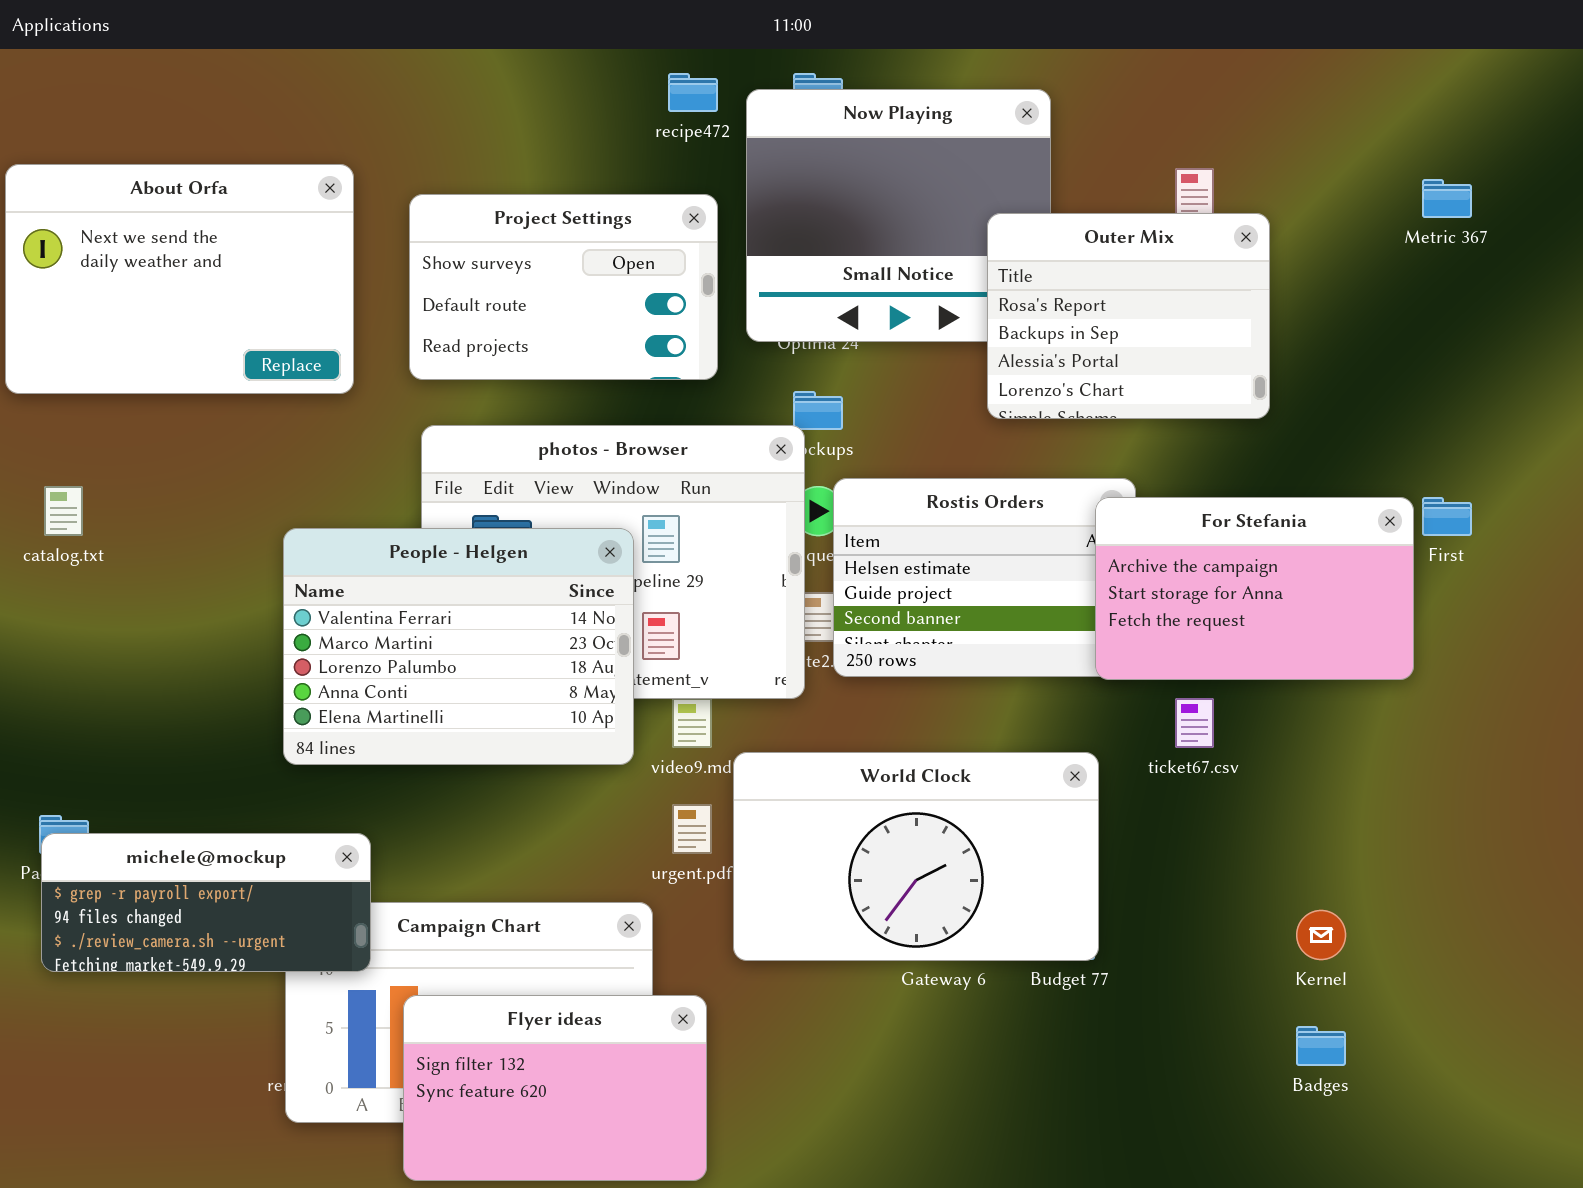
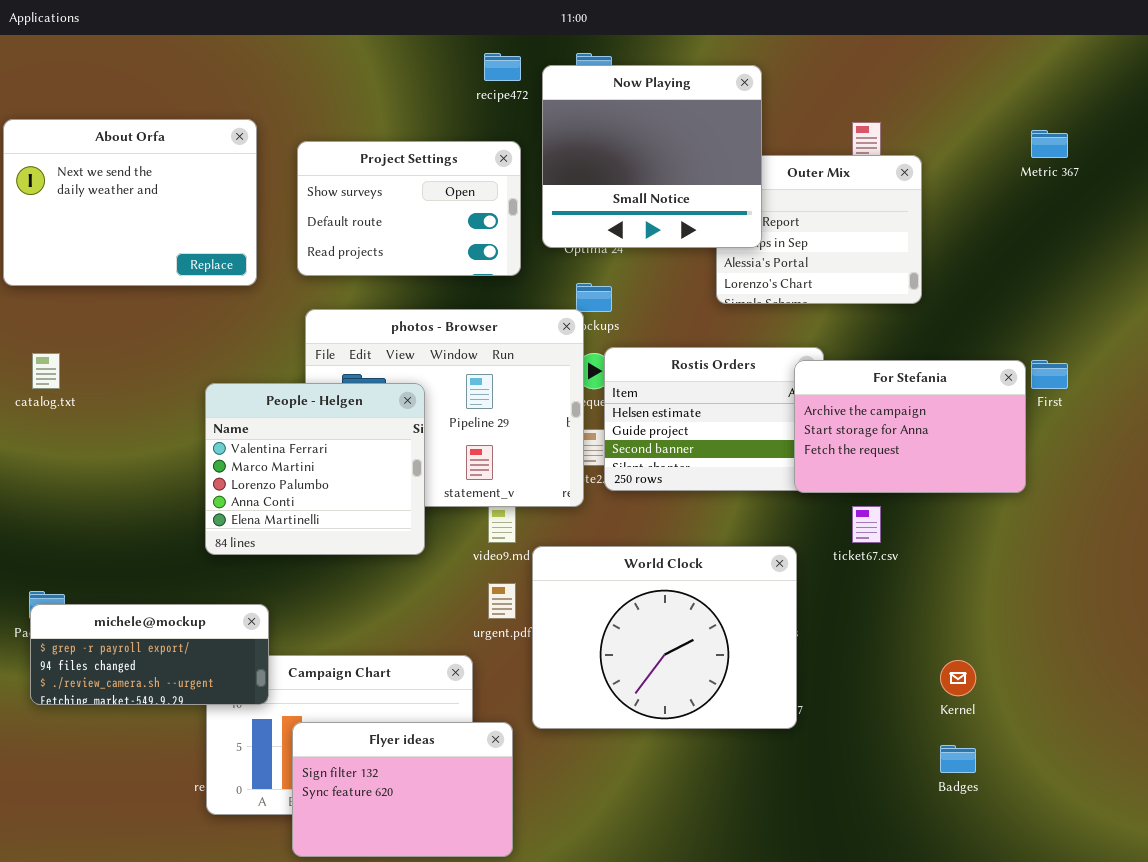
Now Playing: [746,89,1051,342] -> [542,65,762,248], raised
People - Helgen: [283,528,634,765] -> [205,383,425,555], resized
World Clock: [733,752,1099,961] -> [532,546,797,729], resized

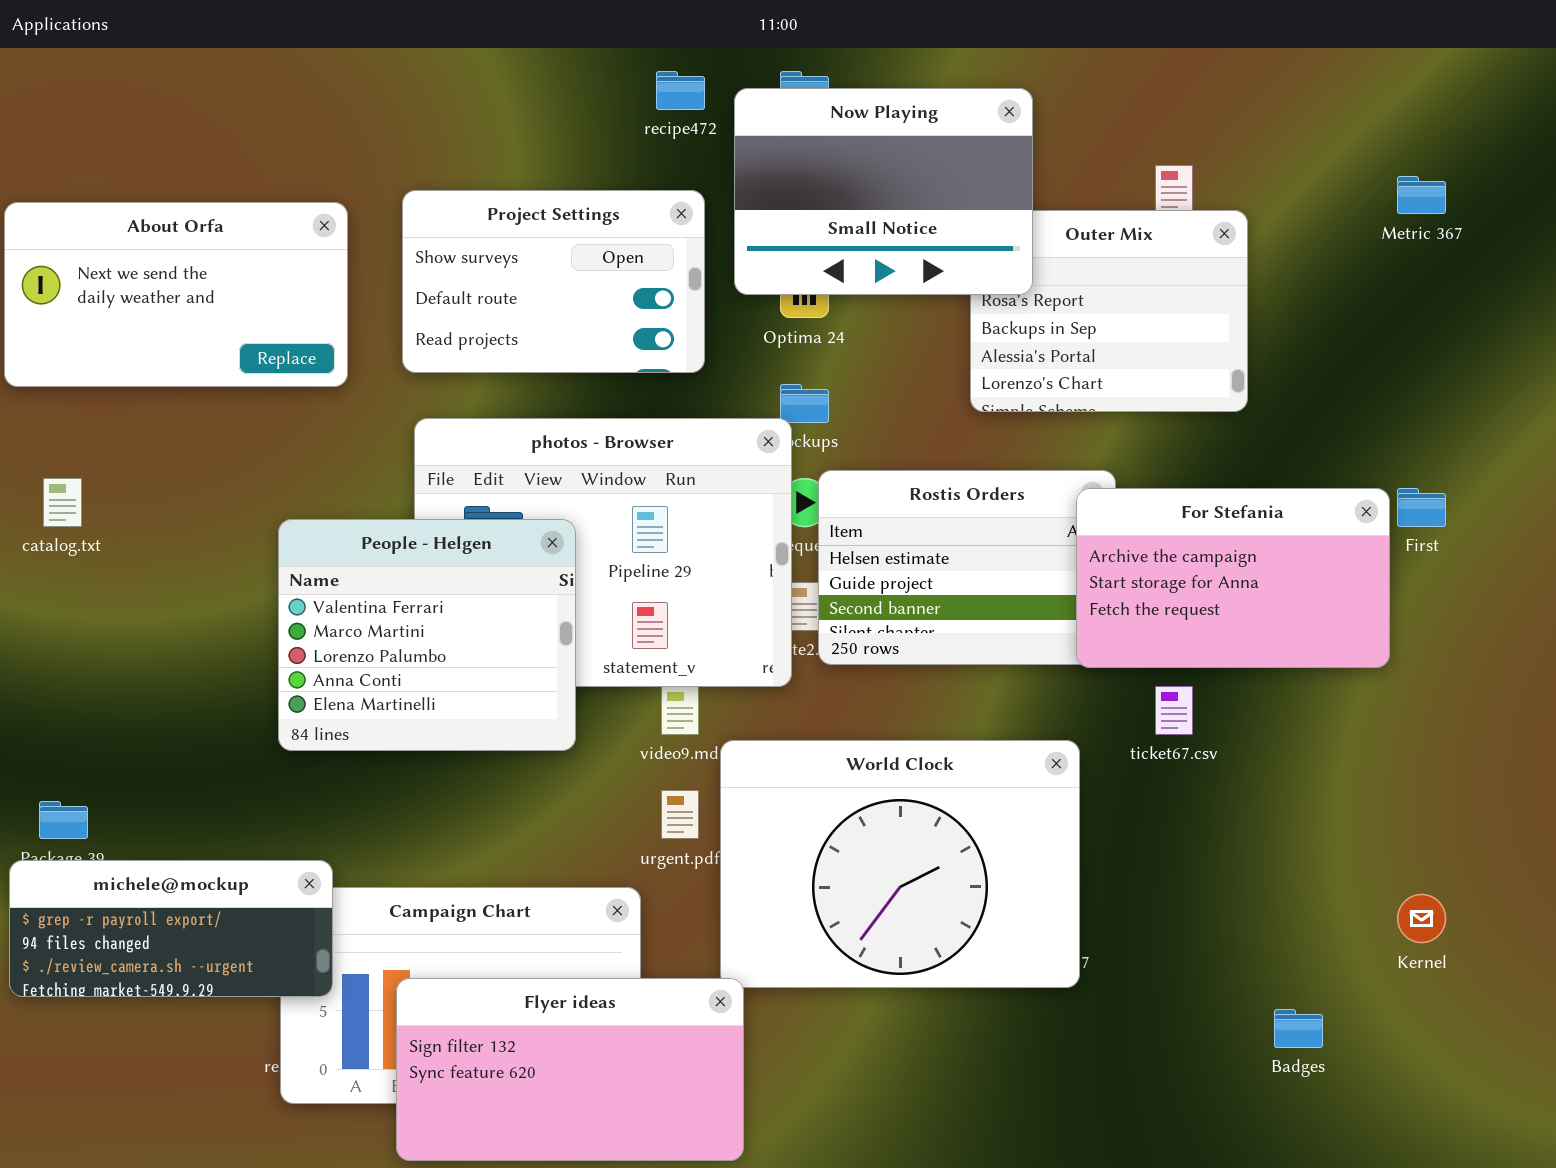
Now Playing: [542,65,762,248] -> [734,88,1033,295], resized
About Orfa: [3,119,257,286] -> [4,202,348,387], resized
michele@mockup: [30,604,269,705] -> [9,860,333,997], moved
Kernel: [940,660,976,696] -> [1397,894,1446,943], moved
Flyer ideas: [292,722,513,857] -> [396,978,744,1161], resized

